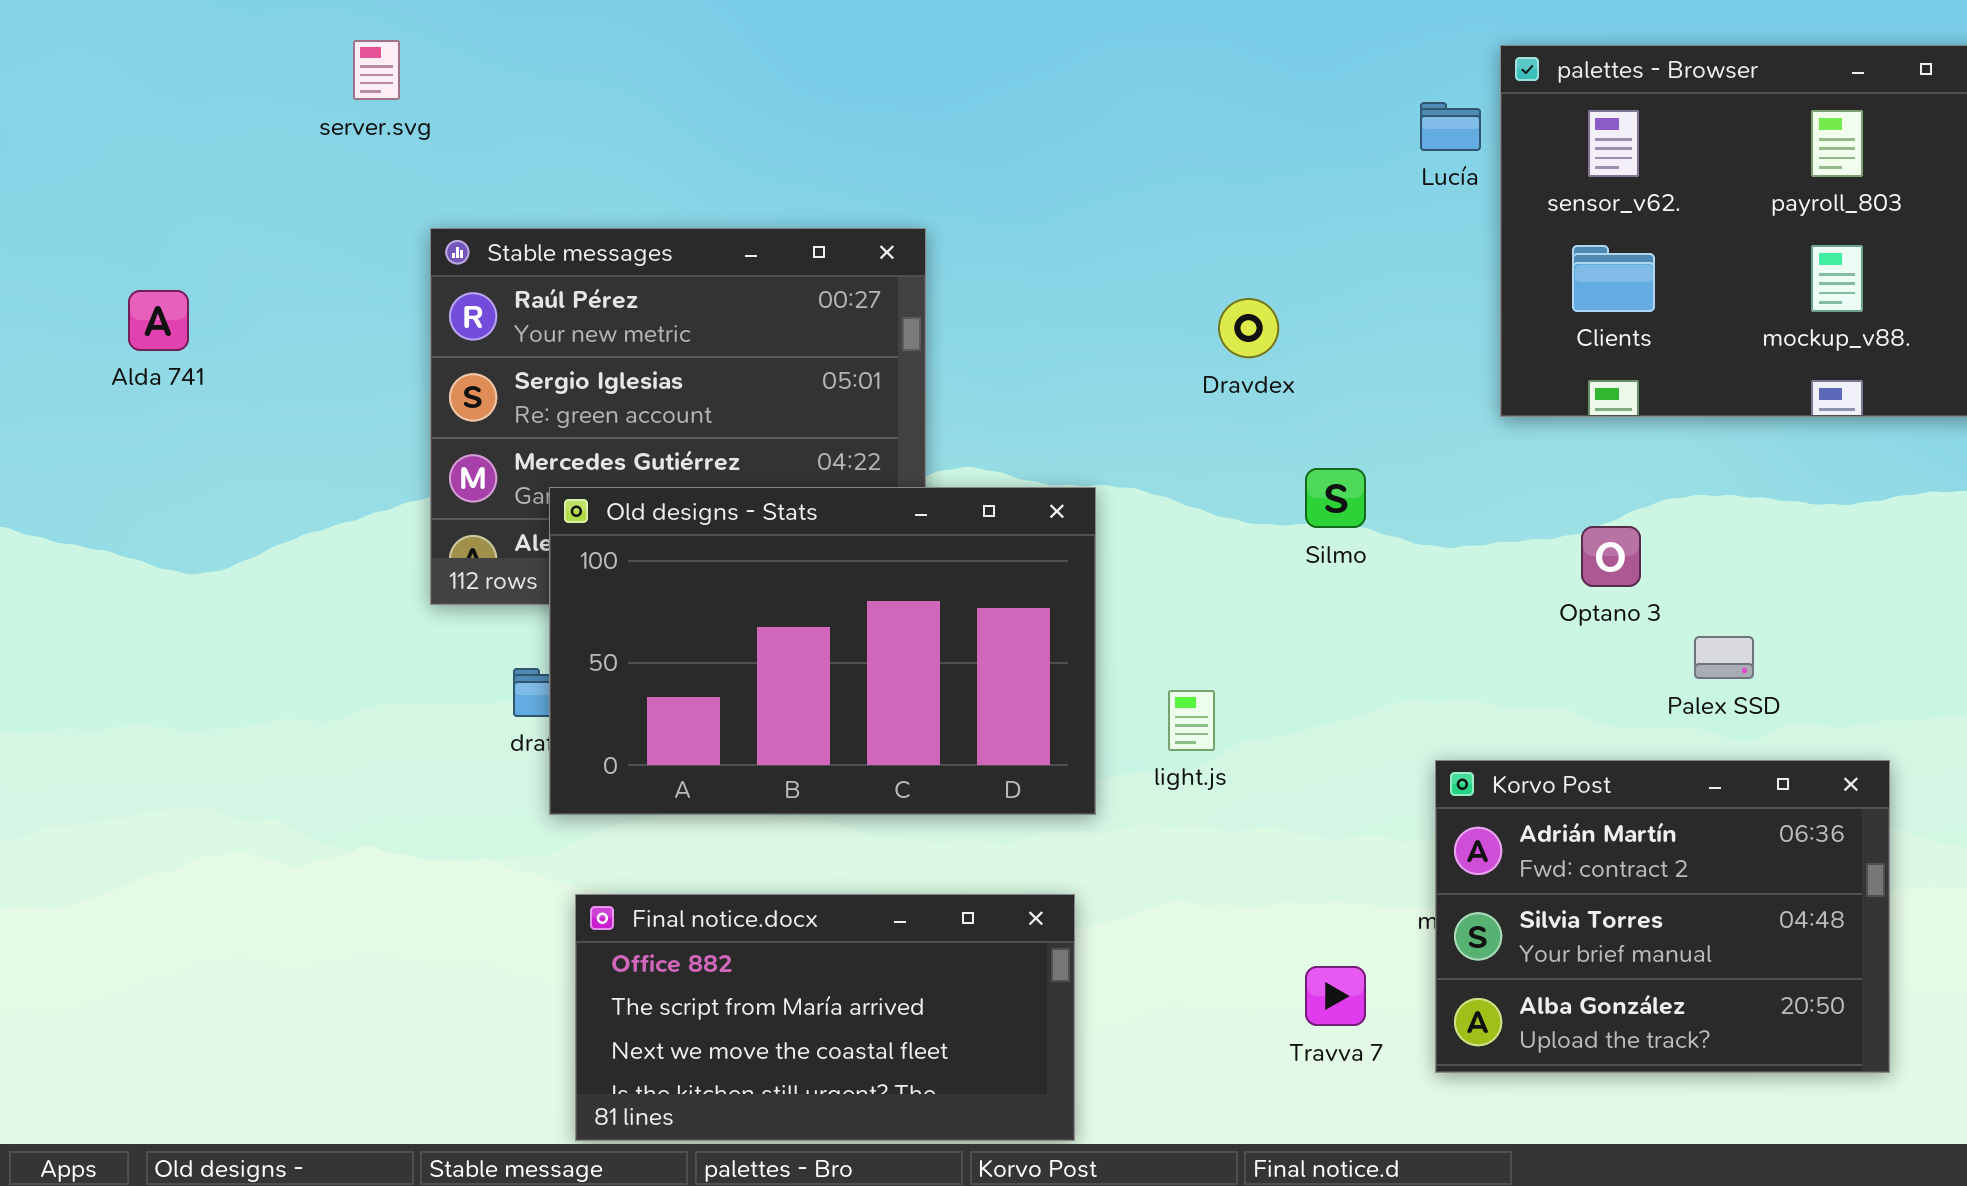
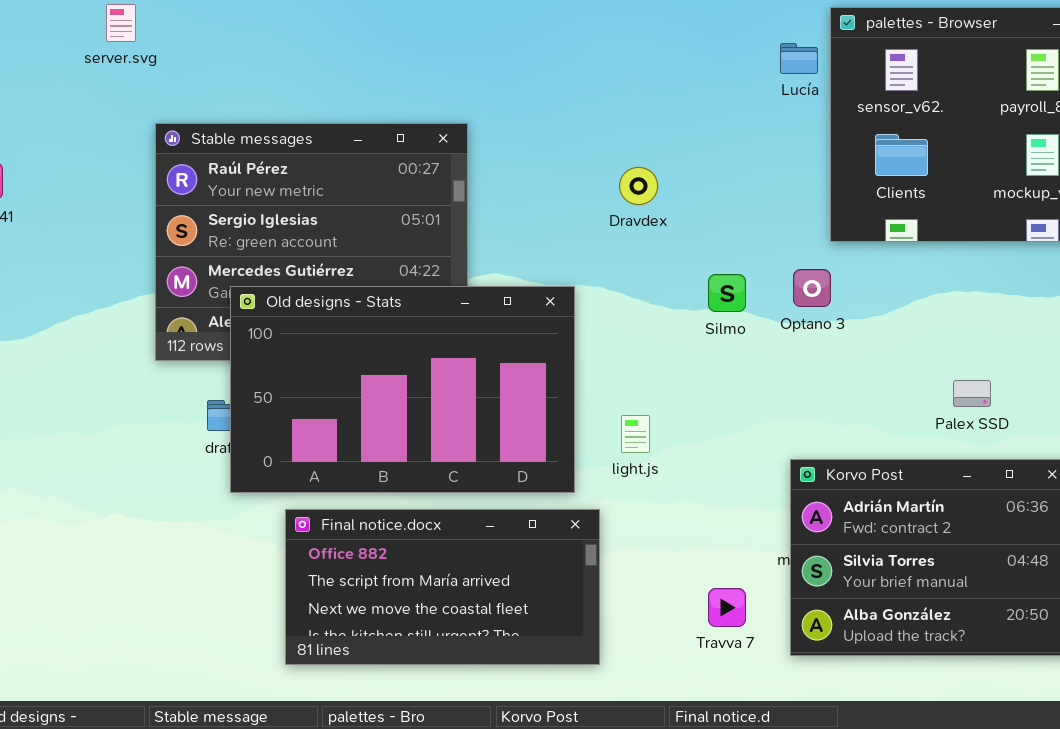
Dravdex: [1218,298,1279,358] -> [619,167,658,205], moved
Optano 3: [1581,526,1641,587] -> [793,269,831,307], moved
Final notice.docx: [575,894,1075,1141] -> [285,509,600,665], moved

